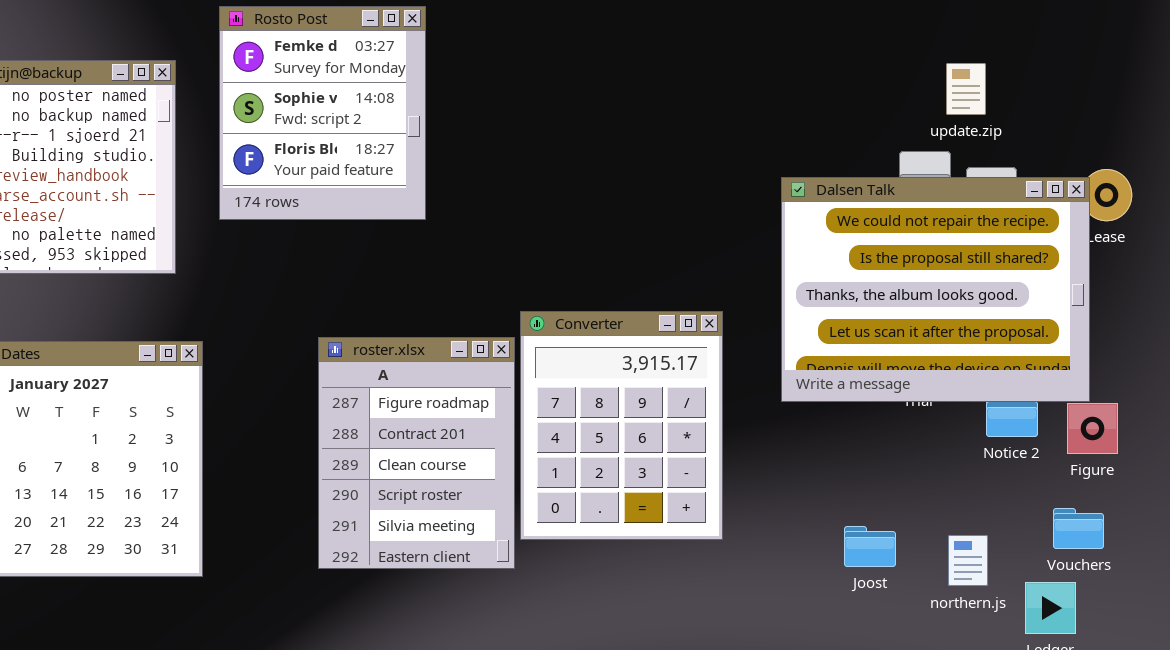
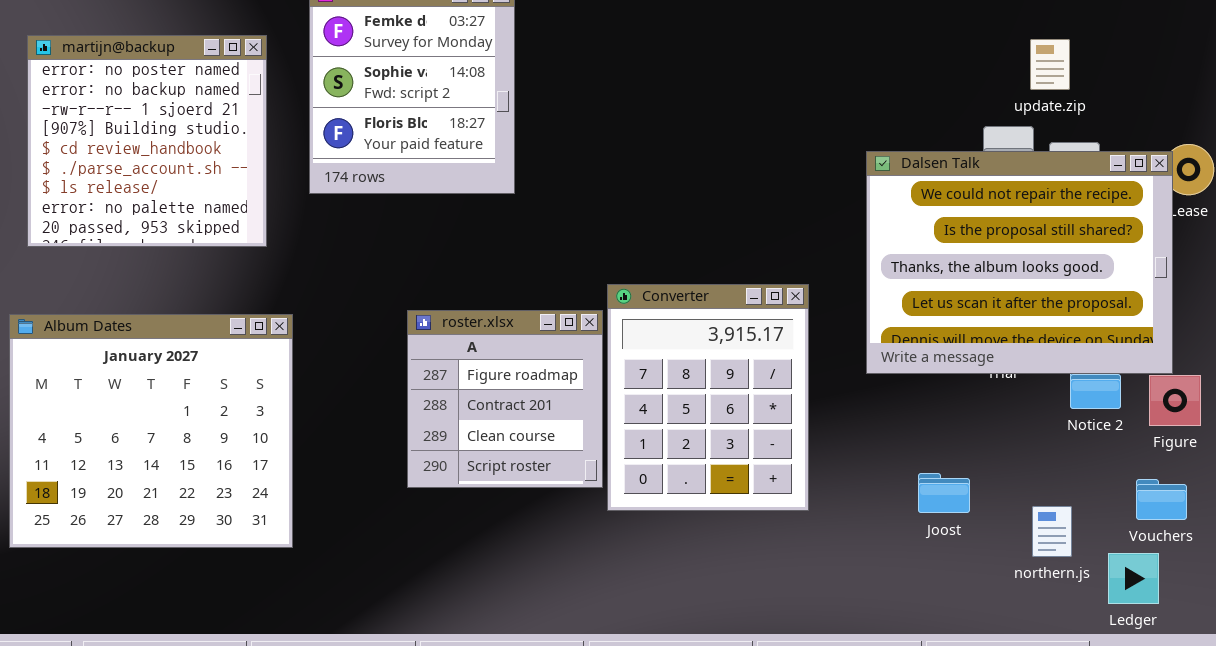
roster.xlsx: [318,337,515,569] -> [407,310,603,488], resized
Joost: [844,526,896,567] -> [918,473,970,513], moved

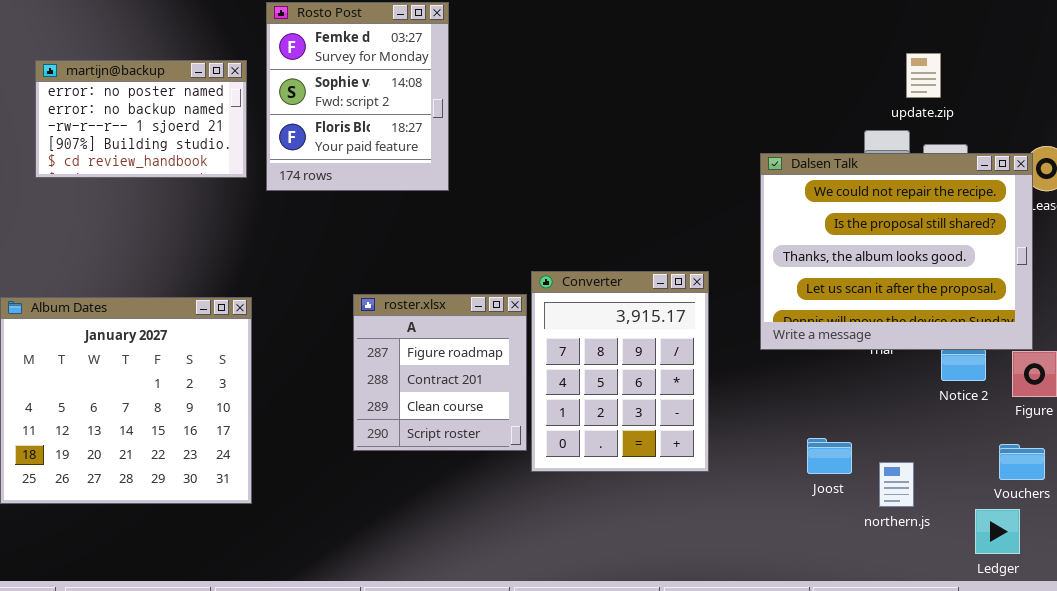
martijn@backup: [27,35,267,247] -> [35,60,247,178], moved, resized
northern.js: [1032,506,1072,557] -> [879,462,914,507], moved

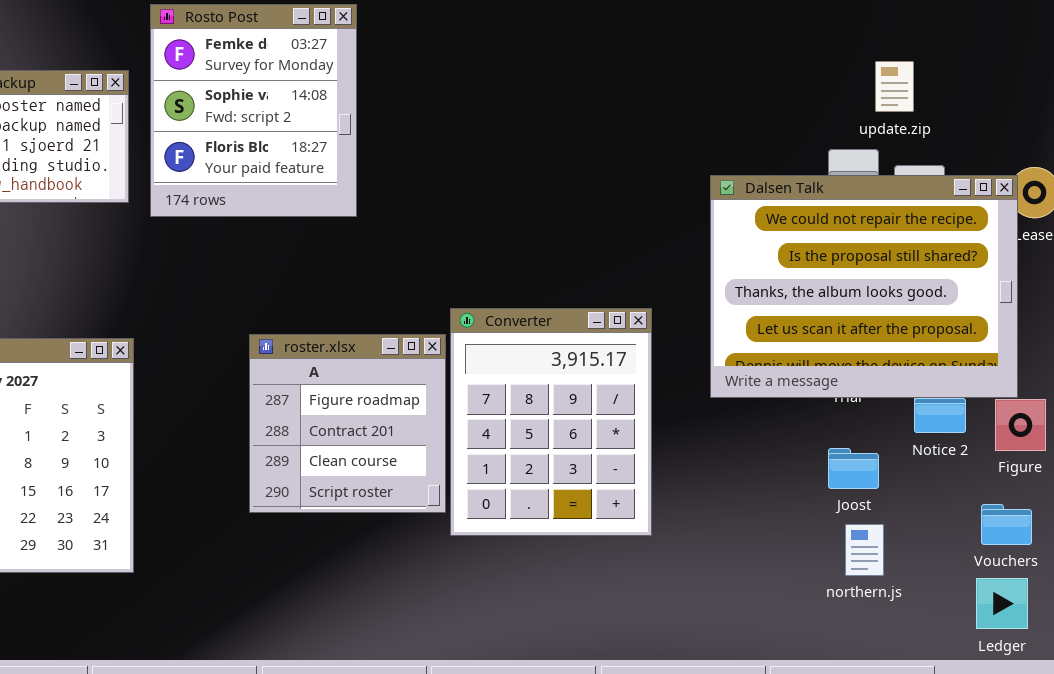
Joost: [807,438,852,474] -> [828,448,879,489], moved
Ledger: [975,509,1020,554] -> [976,578,1028,629], moved

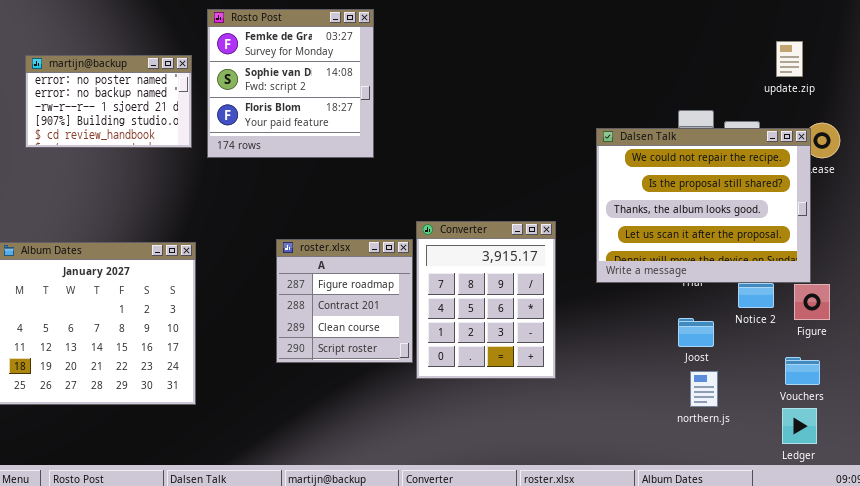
Rosto Post: [150,4,357,217] -> [207,9,374,158], resized
update.zip: [875,61,914,112] -> [776,41,803,77], moved

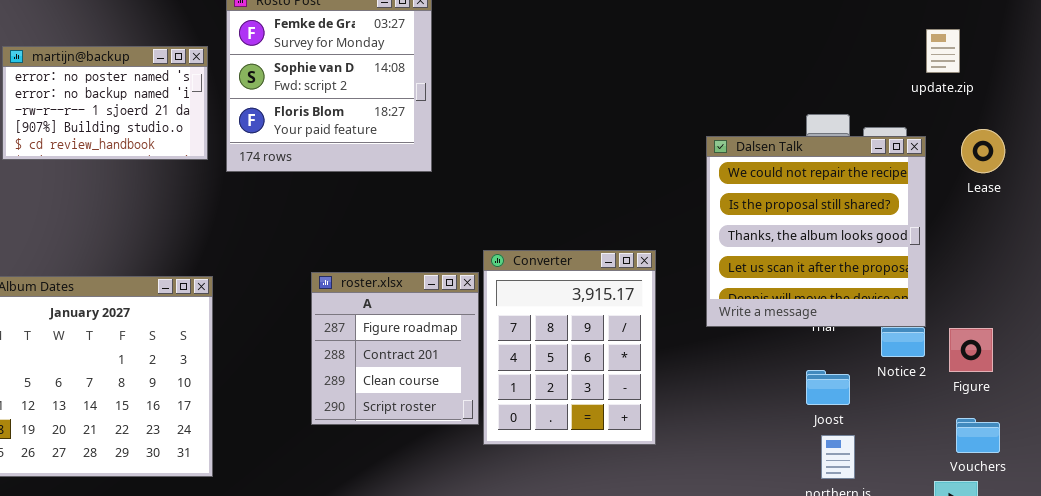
Dalsen Talk: [596,128,811,283] -> [706,136,926,327], resized
Vouchers: [785,357,820,385] -> [956,418,1000,453], moved

